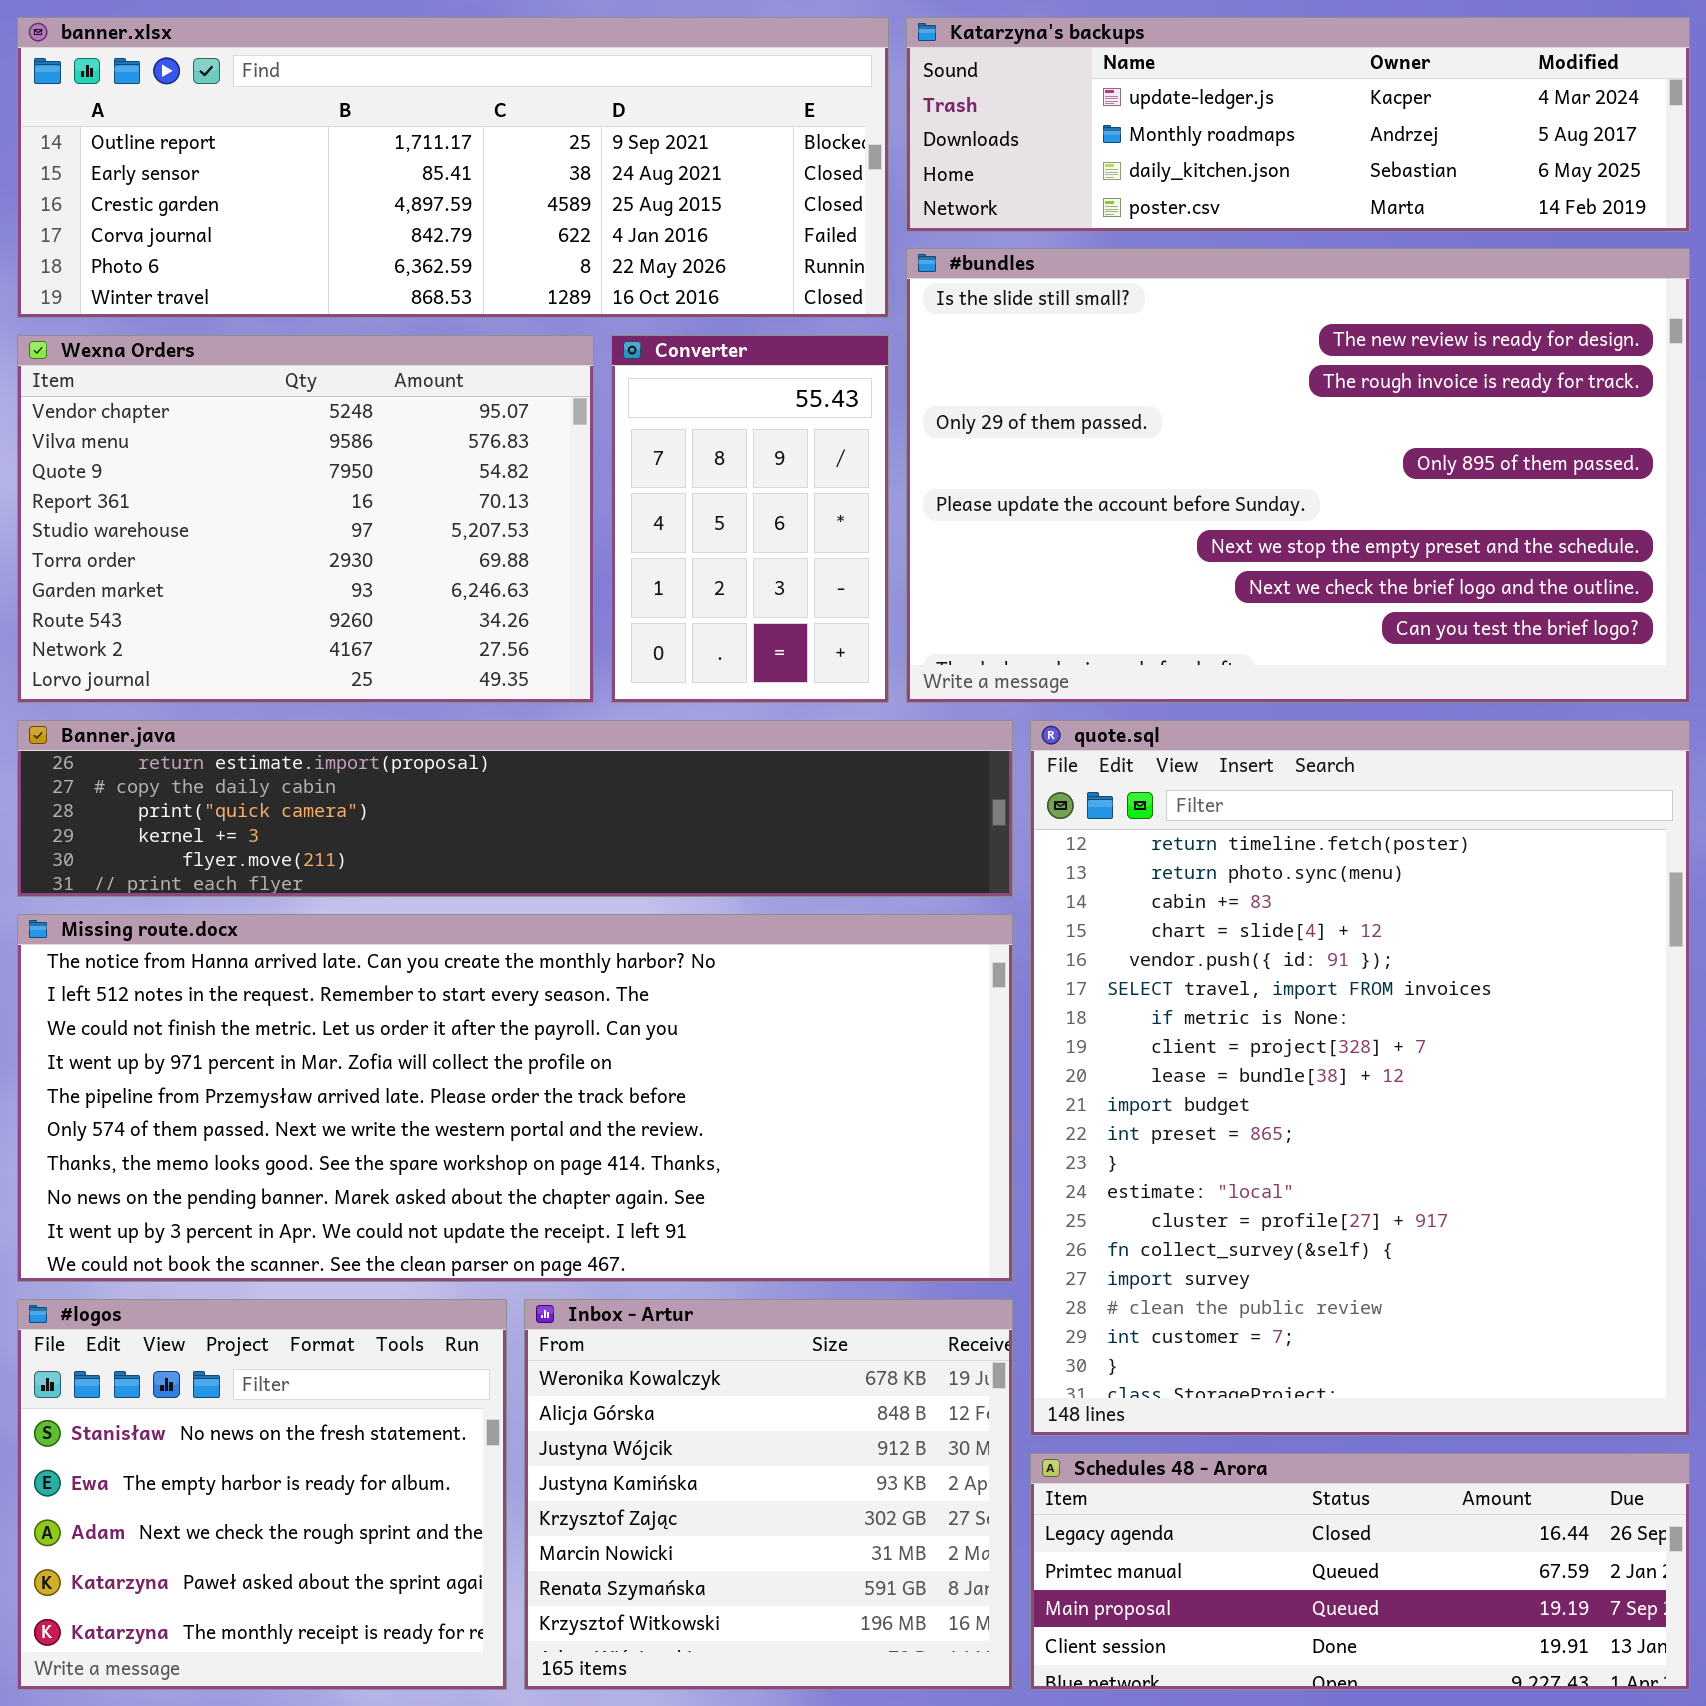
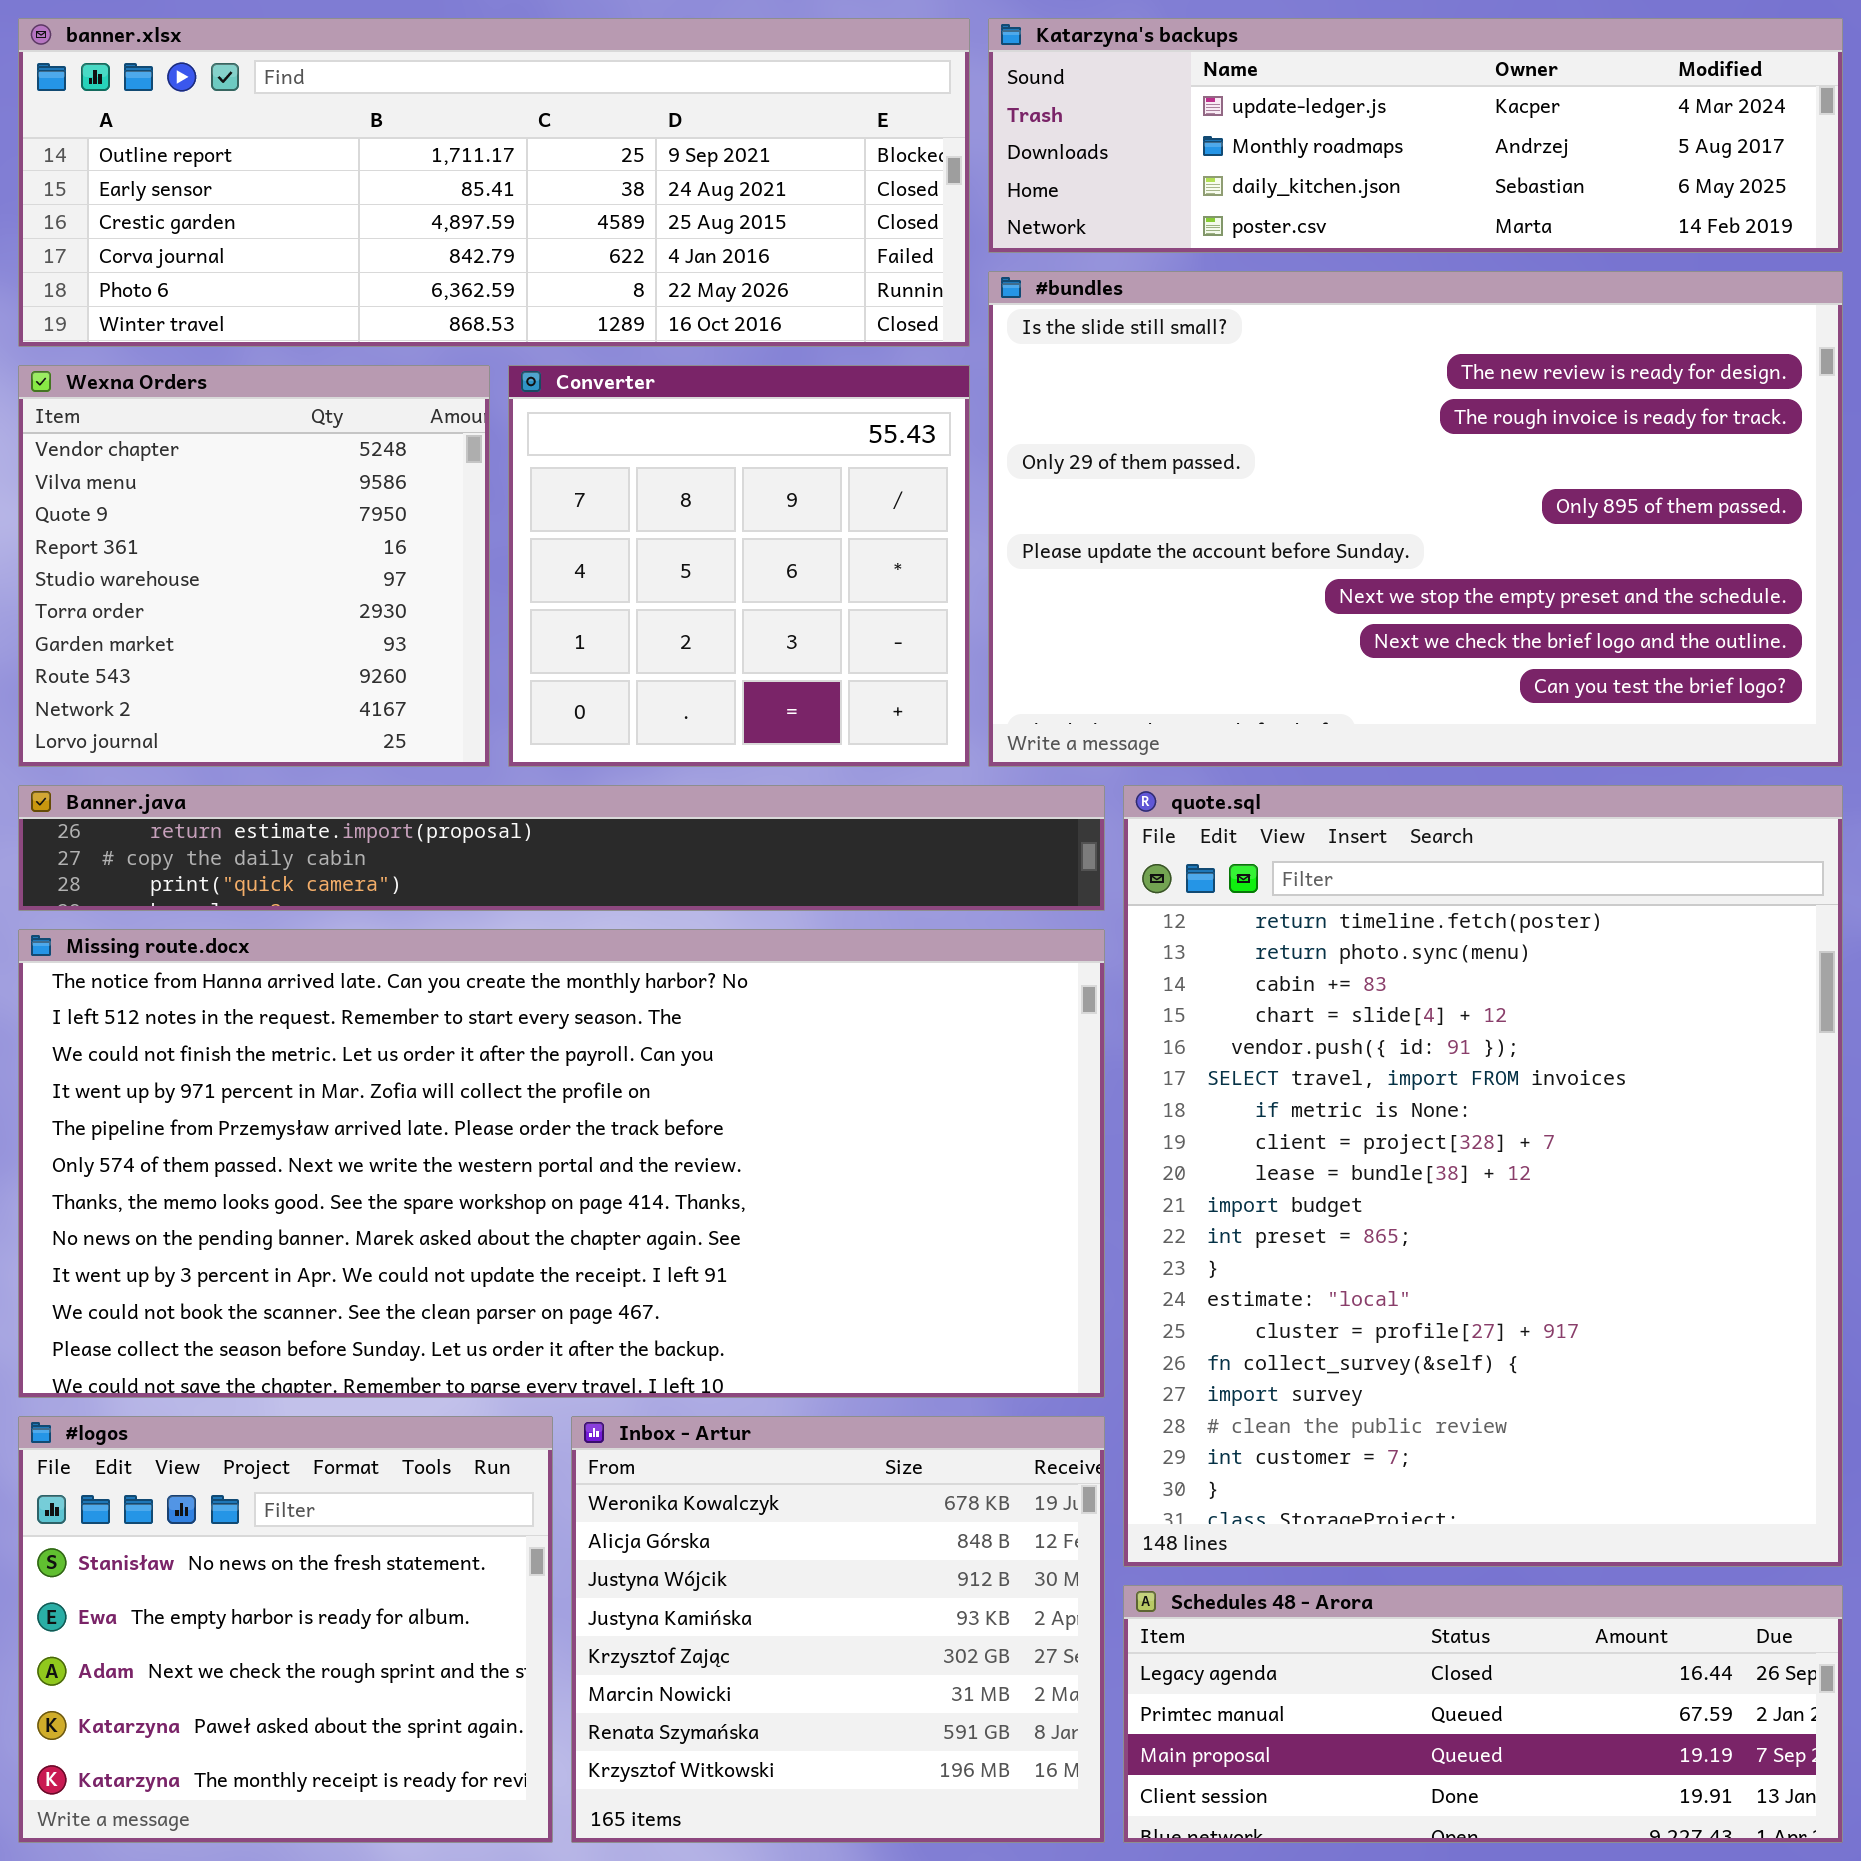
Wexna Orders: [17,335,594,703] -> [18,365,490,767], resized
Converter: [611,335,889,703] -> [508,365,970,767], resized
Banner.java: [17,720,1013,897] -> [18,785,1105,911], resized
Missing route.docx: [17,914,1013,1282] -> [18,929,1105,1398], resized

